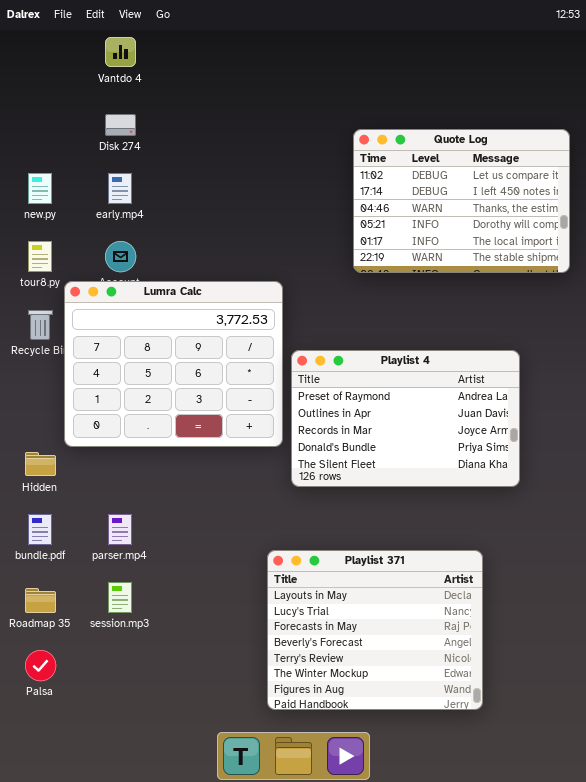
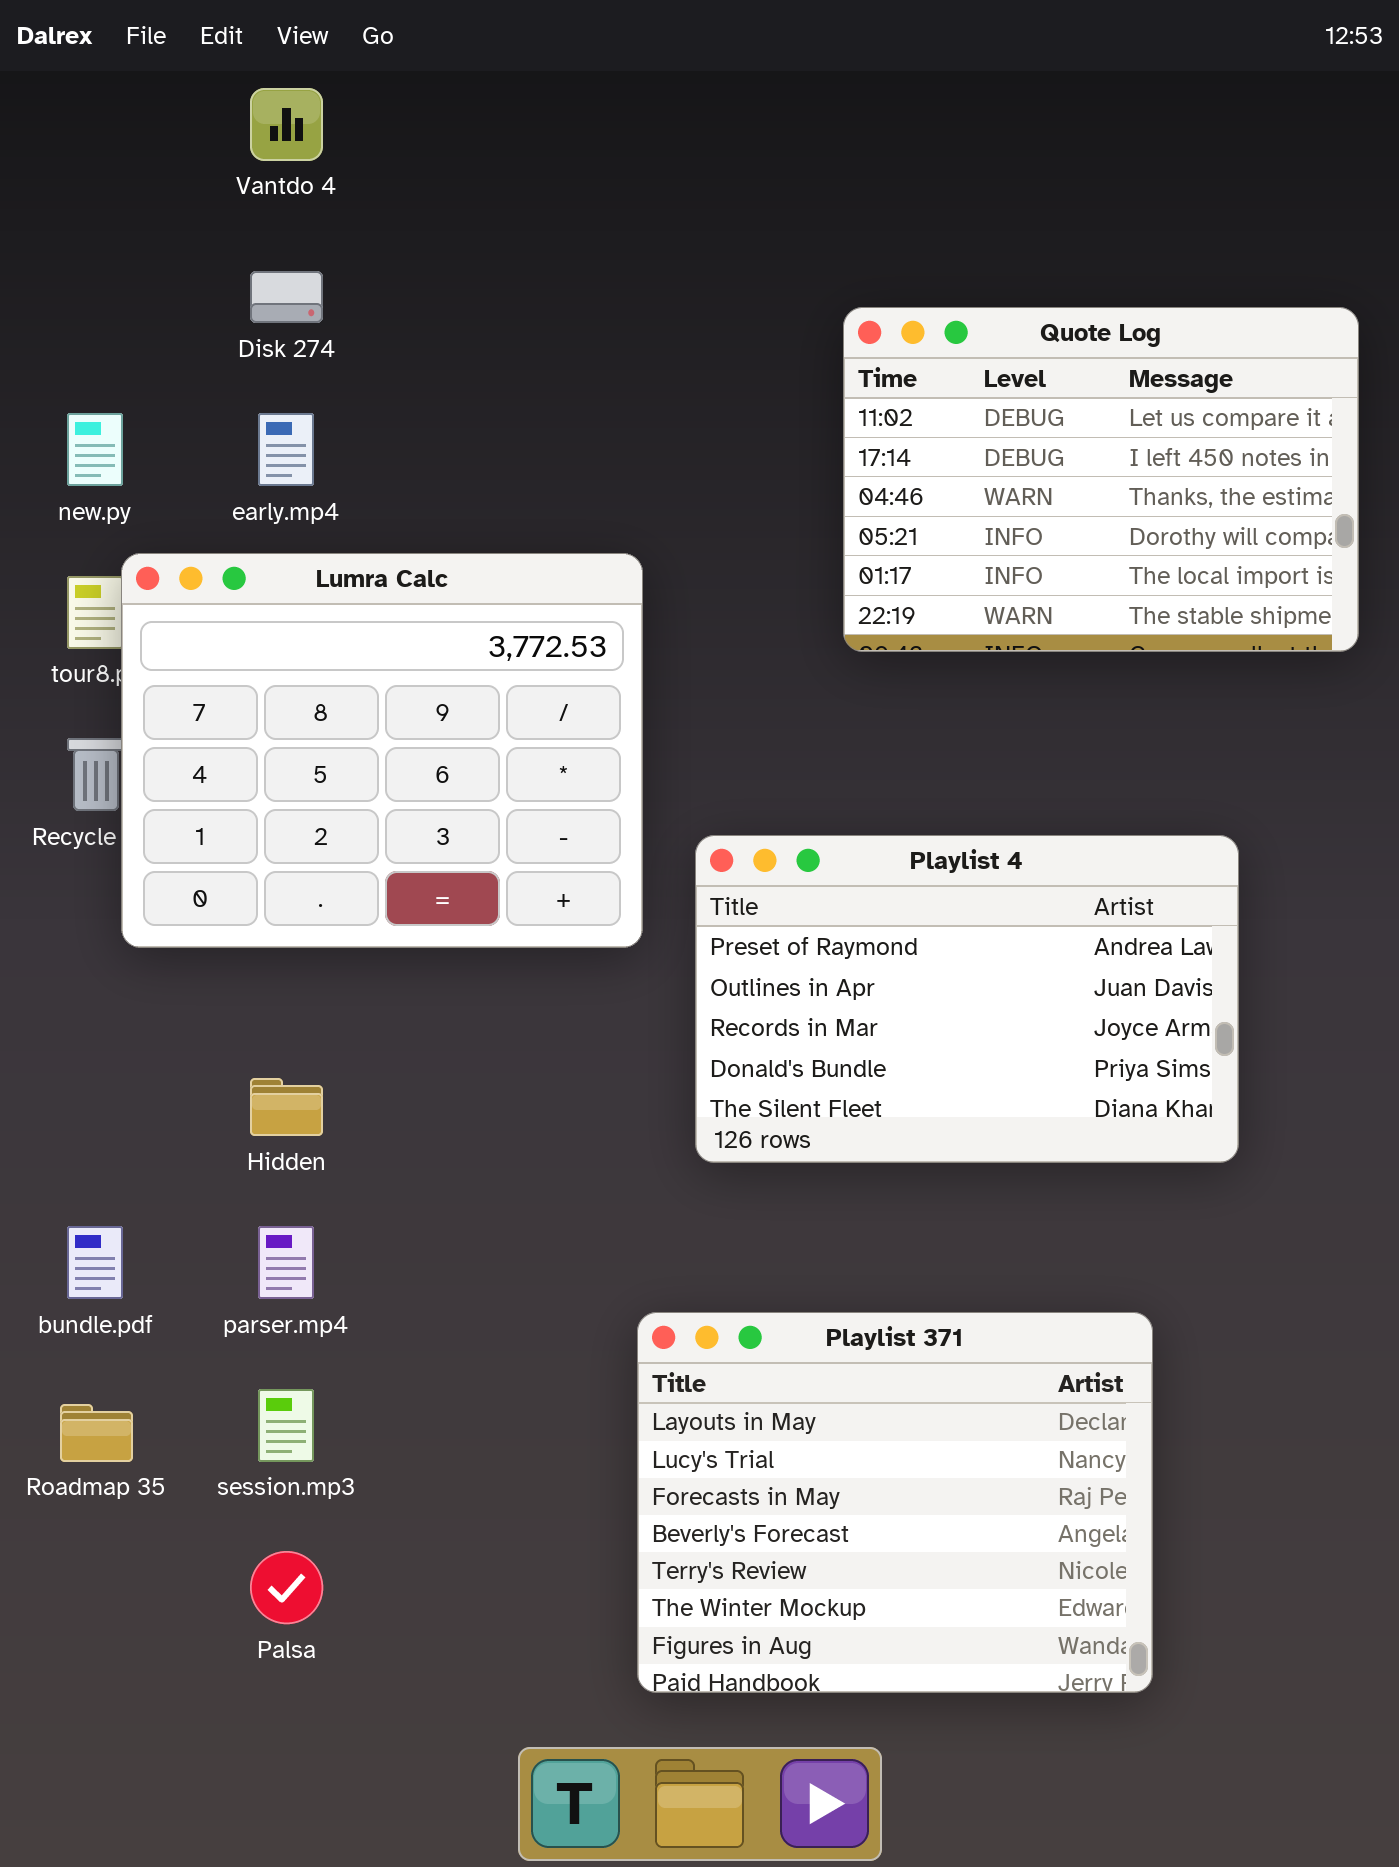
Lumra Calc: [64,281,283,447] -> [121,553,643,948], moved
Hidden: [25,452,56,476] -> [250,1078,323,1136], moved
Palsa: [25,650,56,681] -> [250,1551,323,1624], moved

